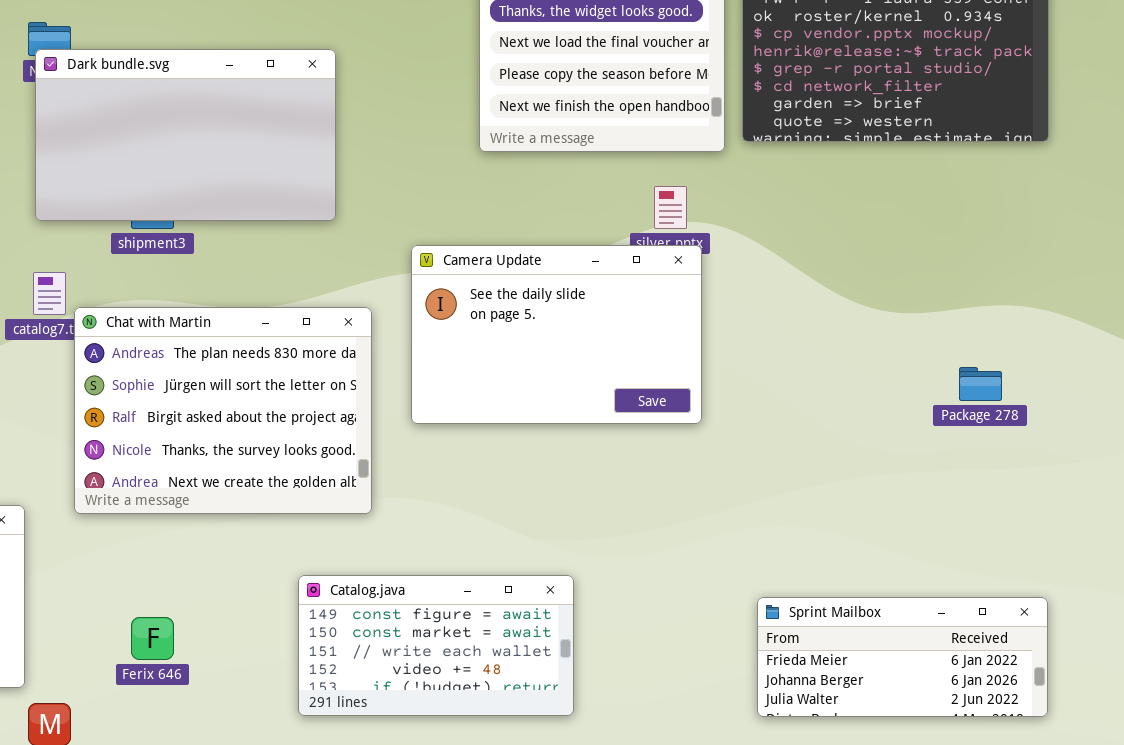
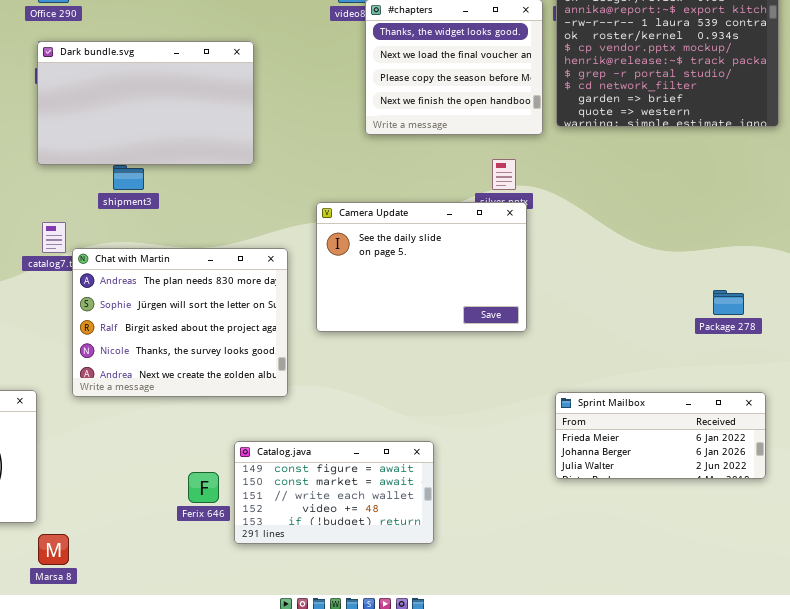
Dark bundle.svg: [35,49,336,221] -> [37,41,254,165], moved
Sprint Mailbox: [757,597,1048,717] -> [555,392,766,479], moved
Ferix 646: [131,617,174,660] -> [188,472,219,503], moved

